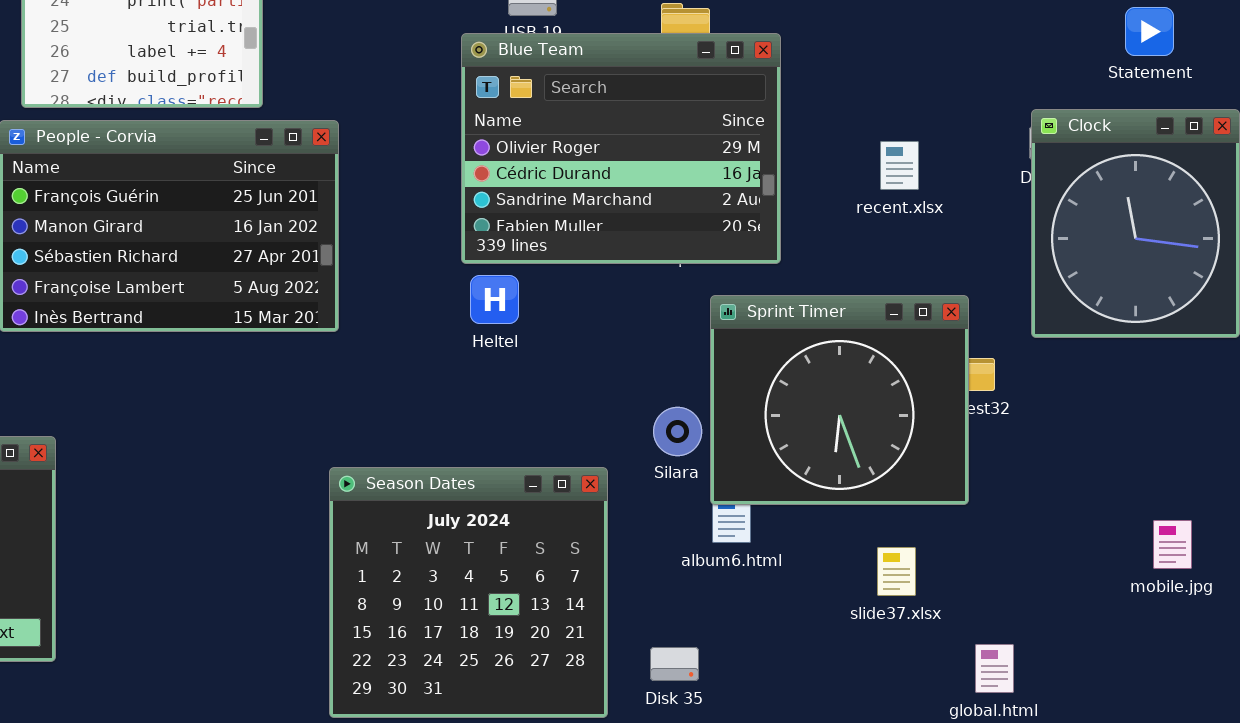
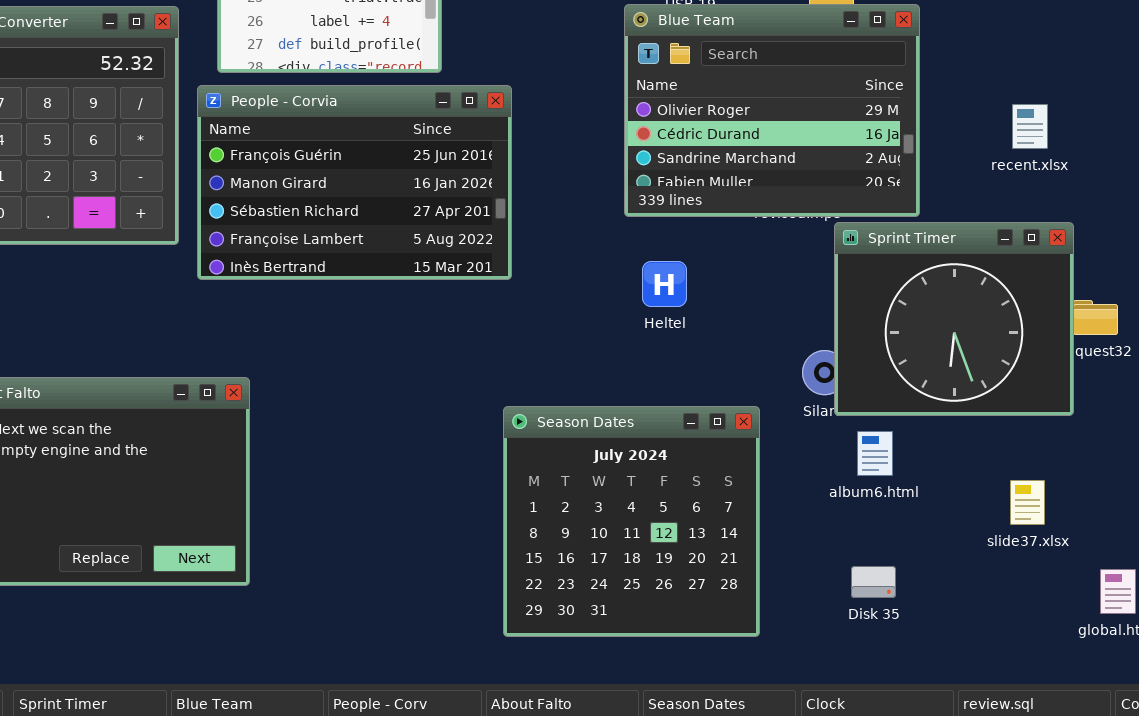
Heltel: [470,275,519,324] -> [642,261,687,307], moved
Sprint Timer: [710,295,969,505] -> [834,222,1074,416], moved
Disk 35: [650,647,699,681] -> [851,566,896,598], moved

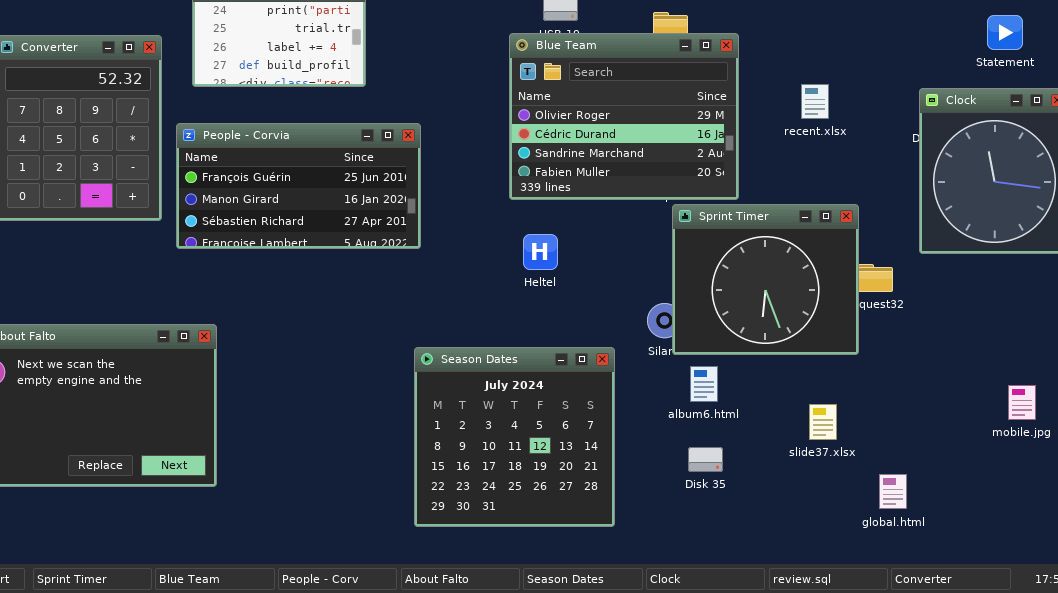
People - Corvia: [197,85,512,280] -> [176,123,421,249], resized
recent.xlsx: [1012,104,1048,149] -> [801,84,829,119], moved
Disk 35: [851,566,896,598] -> [688,447,723,472], moved

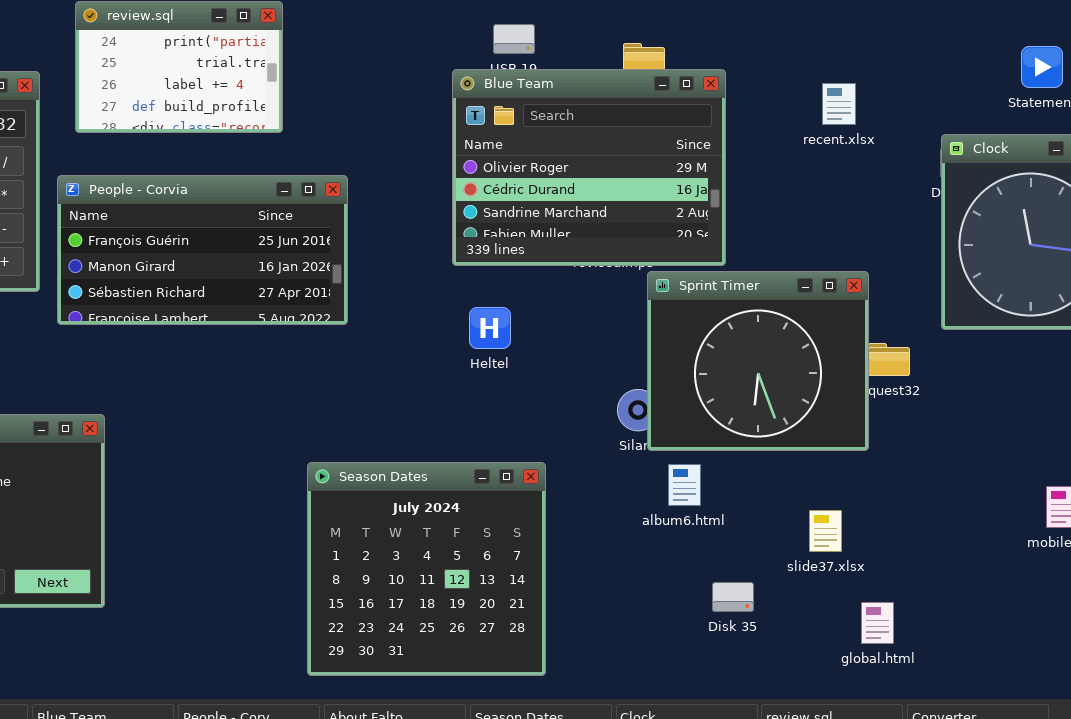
recent.xlsx: [801,84,829,119] -> [822,83,856,125], moved
Season Dates: [414,347,615,527] -> [307,462,546,676], moved
Disk 35: [688,447,723,472] -> [712,582,754,612], moved
global.html: [879,474,907,509] -> [861,602,894,644], moved

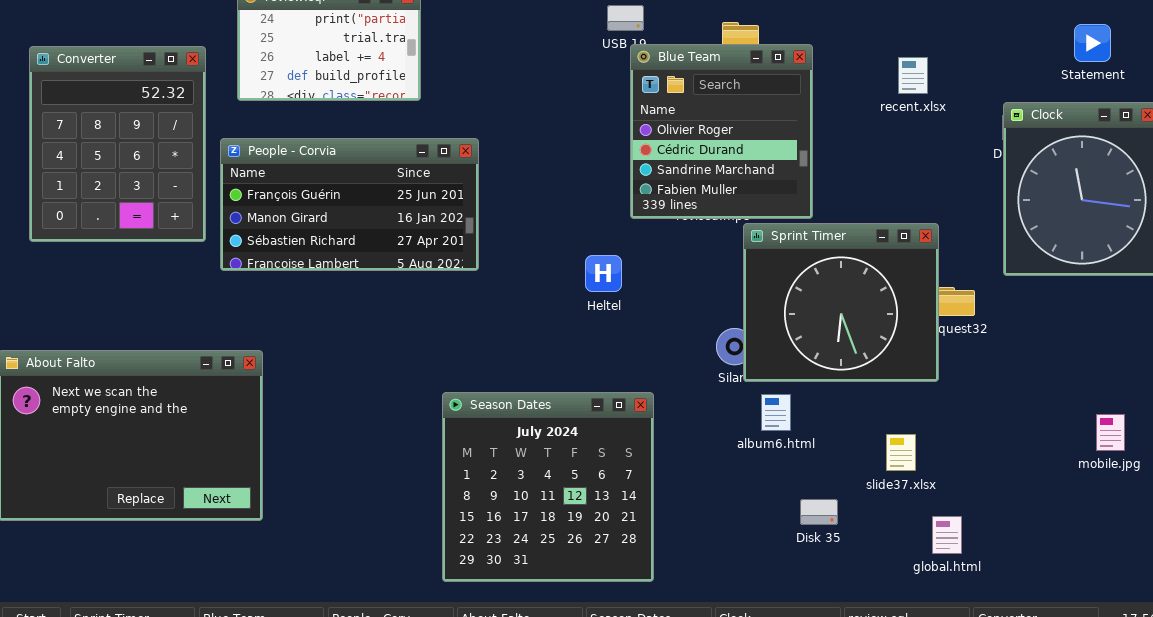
Blue Team: [452,69,726,266] -> [630,44,813,219], resized

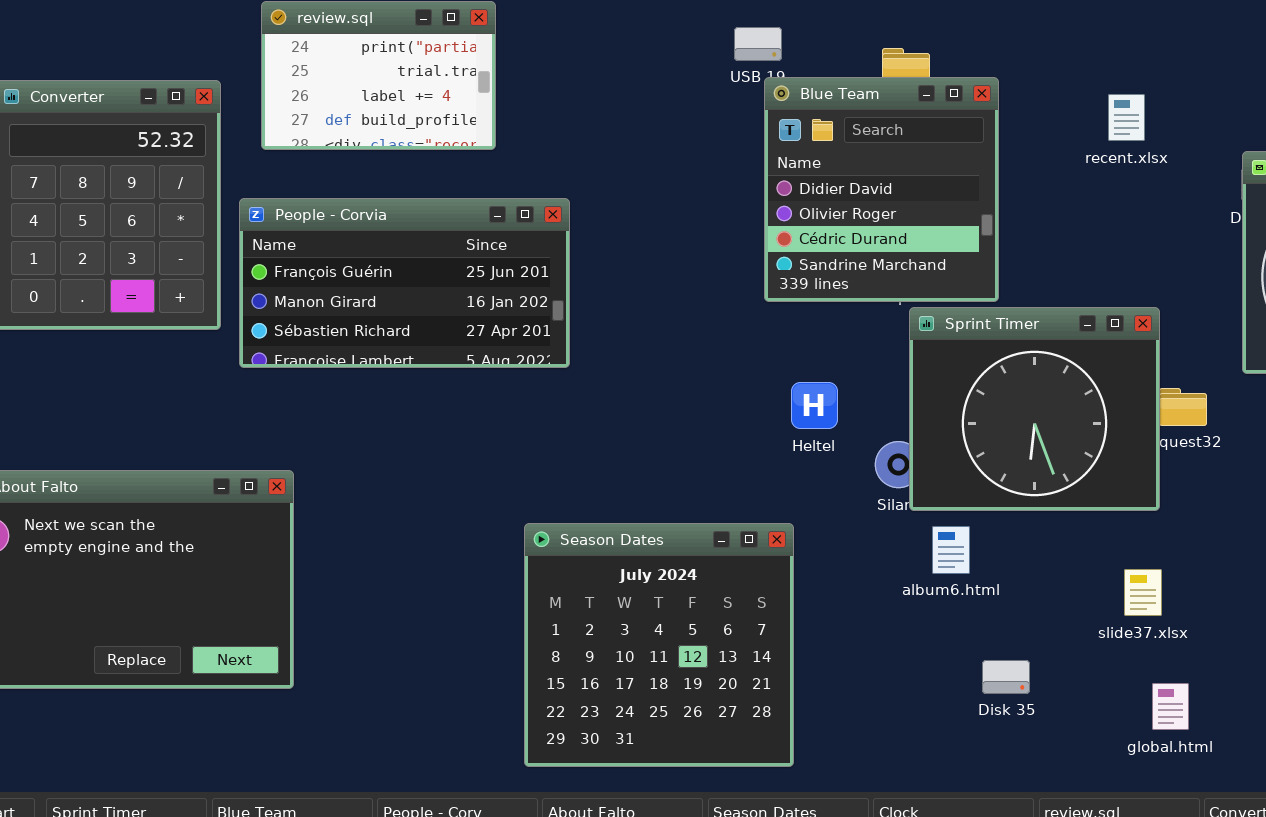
Blue Team: [630,44,813,219] -> [764,77,999,302], scrolled up 1 row
Heltel: [585,255,622,292] -> [791,382,838,429], moved
slide37.xlsx: [886,434,916,471] -> [1124,569,1162,616], moved

